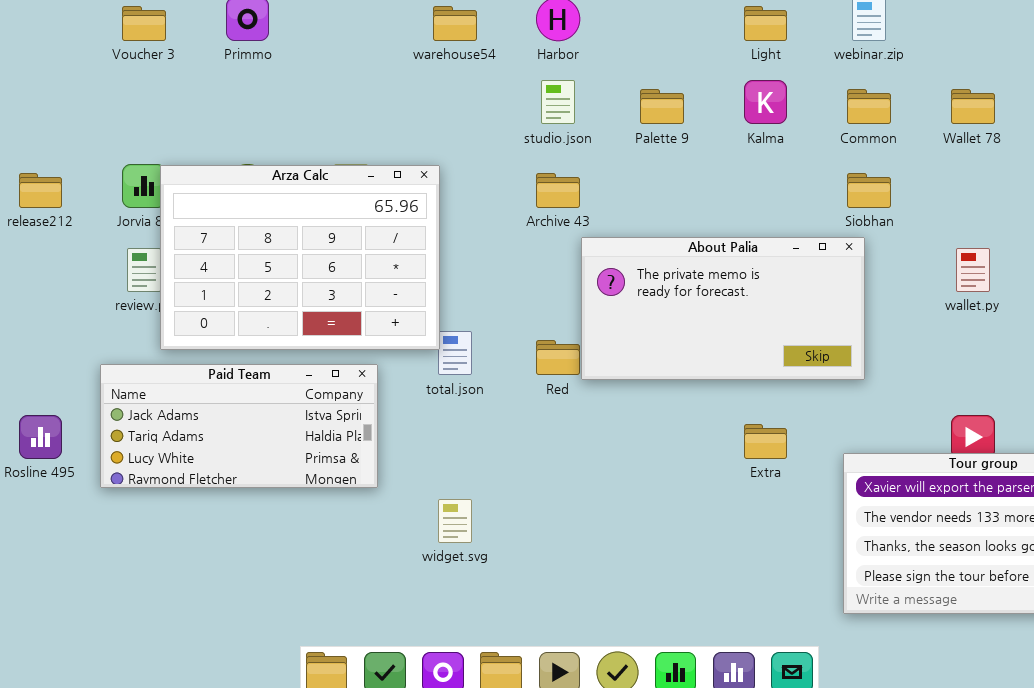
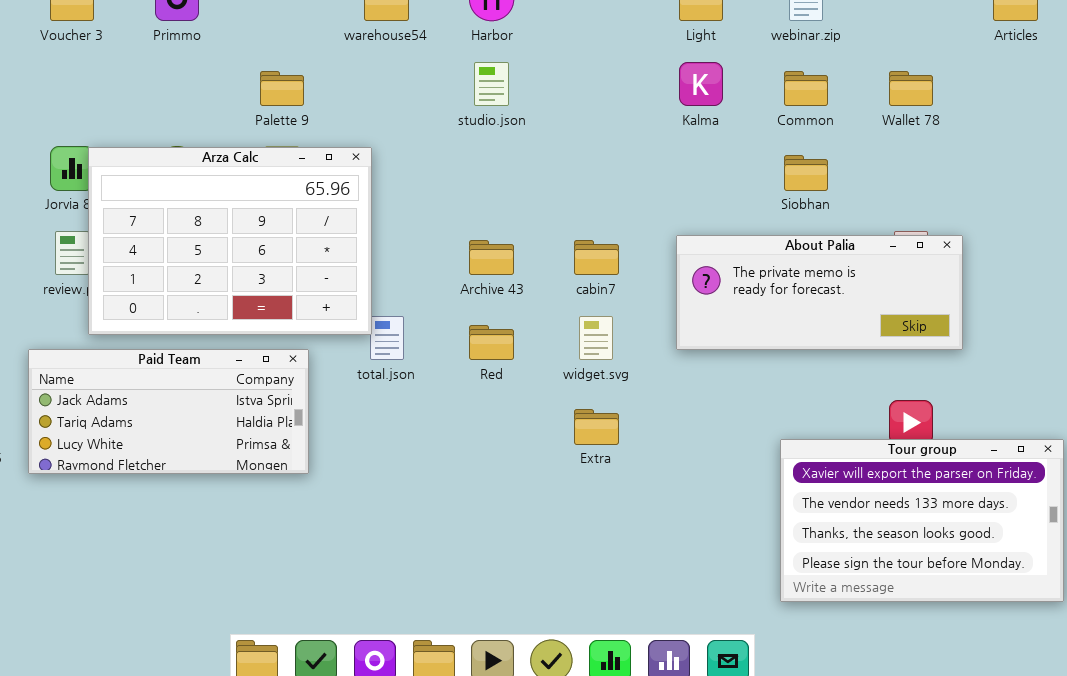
Palette 9: [640,89,684,124] -> [260,71,304,106], moved
Archive 43: [536,173,580,208] -> [469,240,514,275], moved
About Palia: [581,237,865,380] -> [676,235,963,350], moved, resized
Extra: [744,424,787,459] -> [574,409,619,445], moved
widget.svg: [438,499,472,543] -> [579,316,613,360], moved

